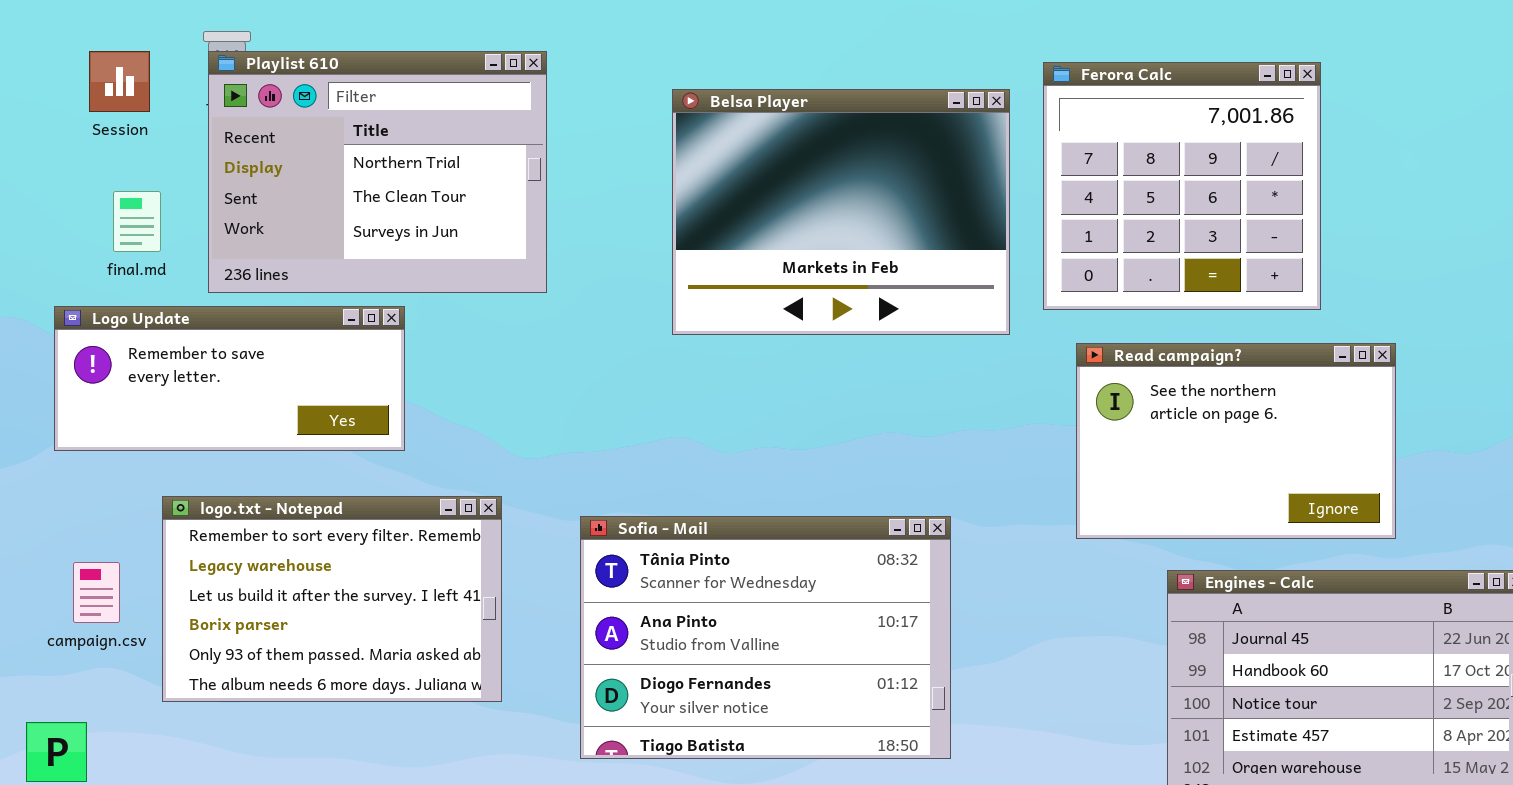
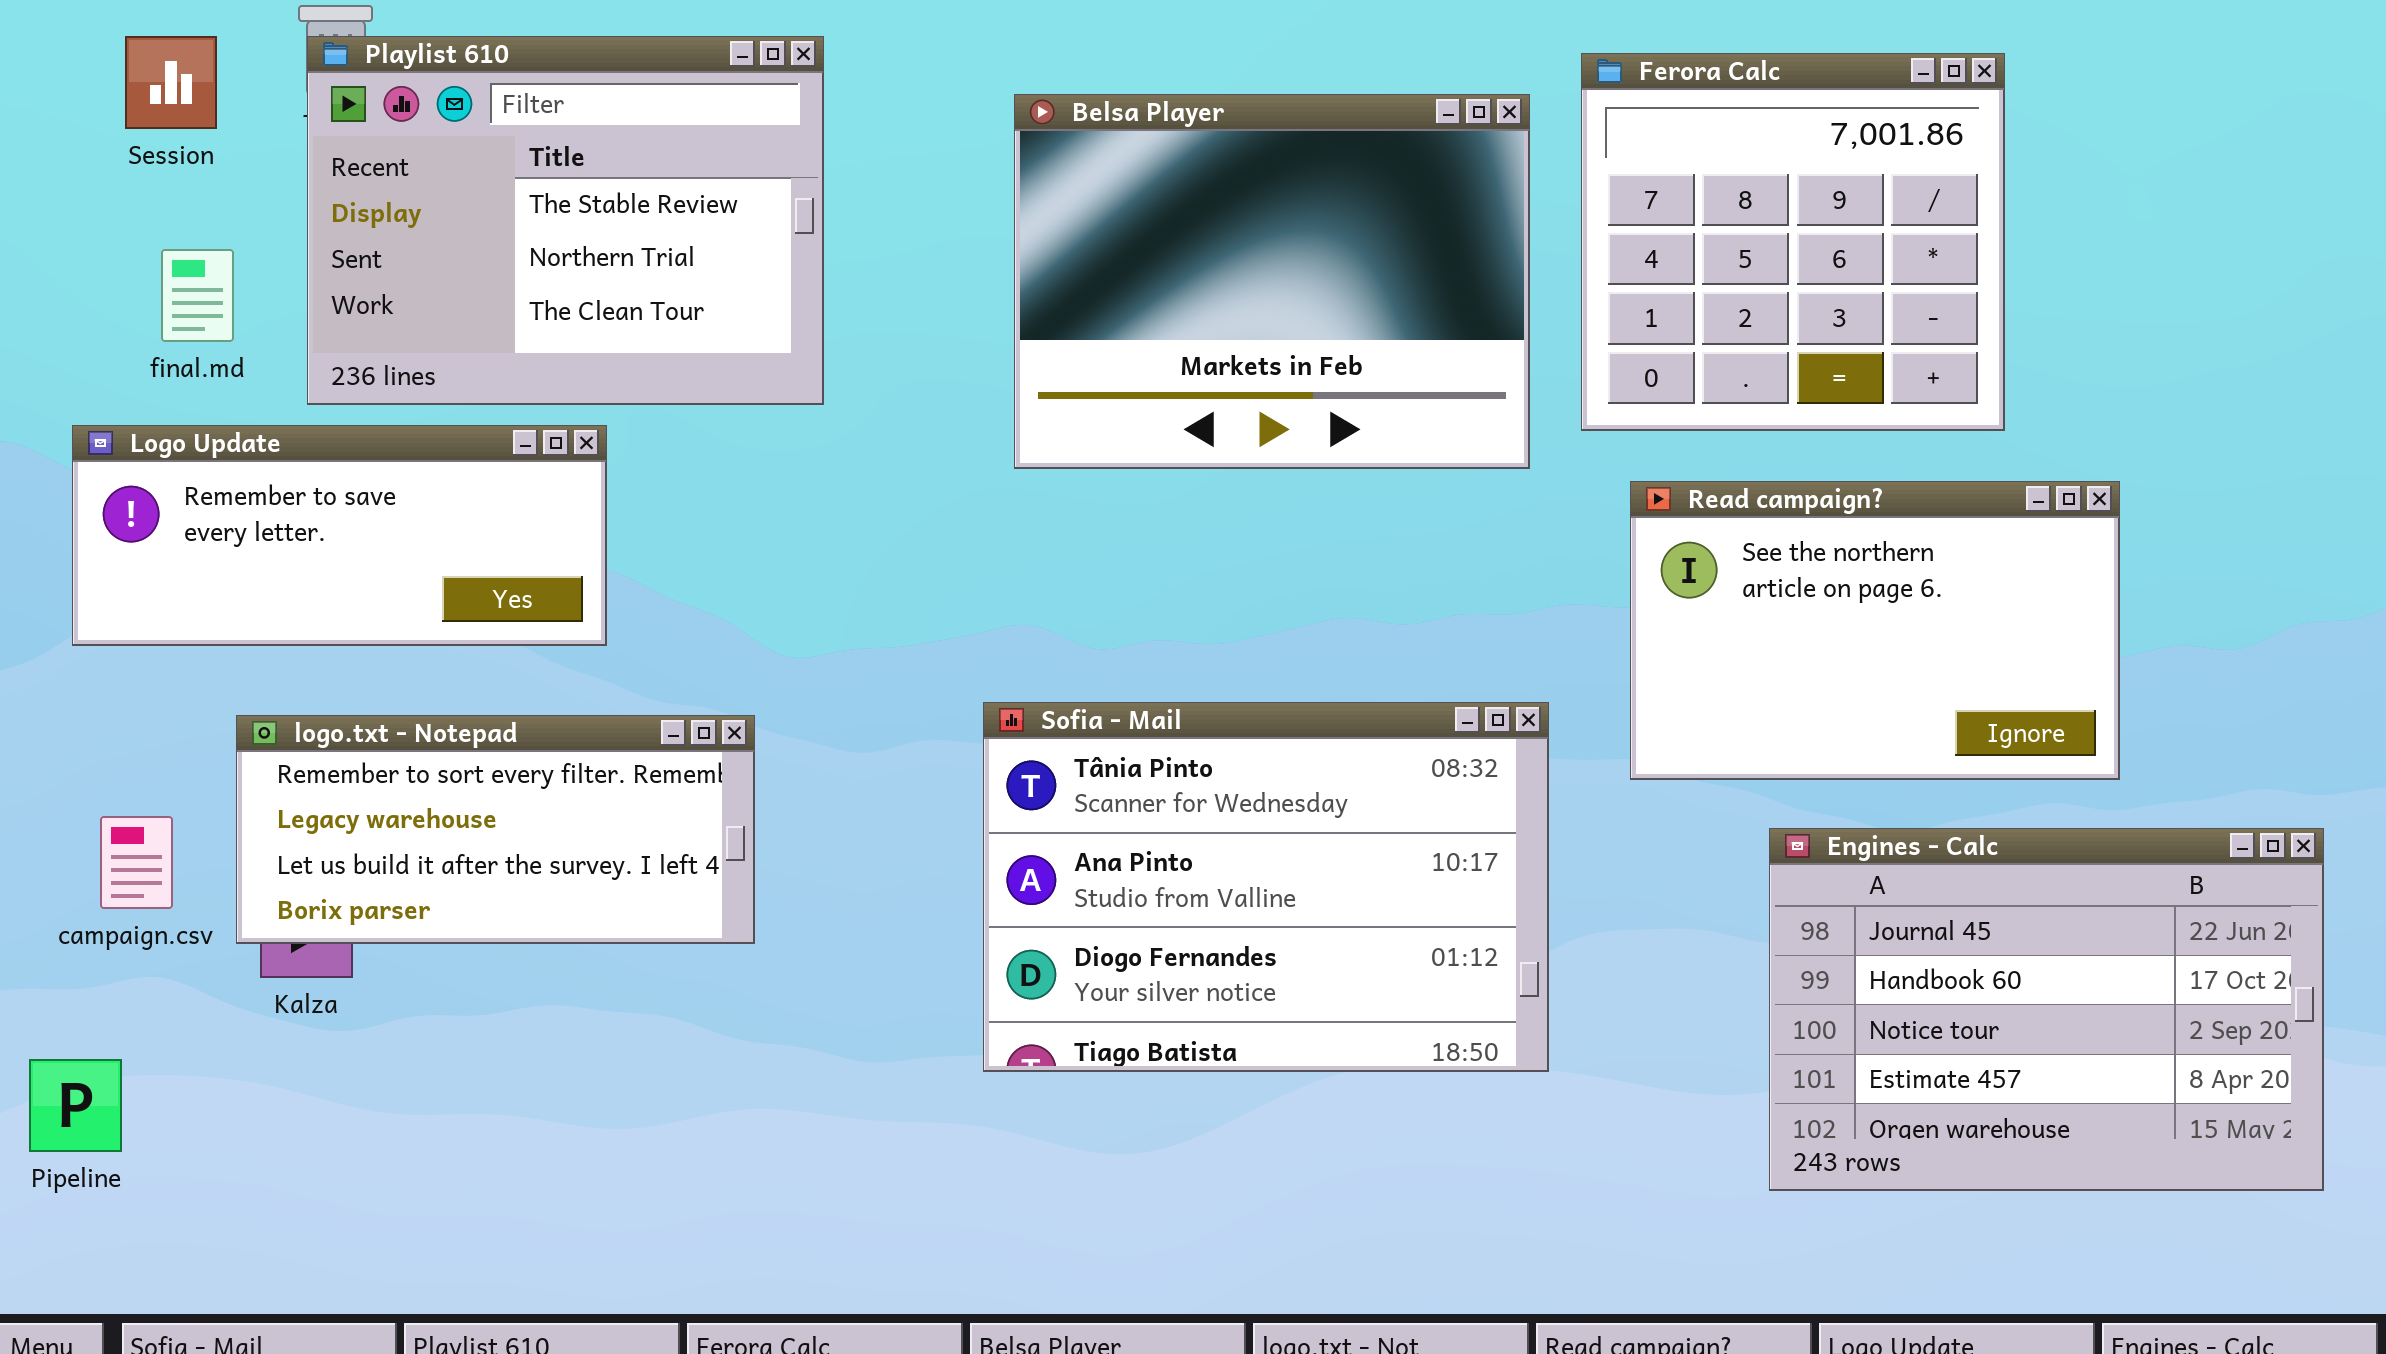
Playlist 610: [208,51,547,293] -> [307,36,824,405], scrolled up 1 row
logo.txt - Notepad: [162,496,502,702] -> [236,715,755,944], resized
Sofia - Mail: [580,516,951,759] -> [983,702,1549,1072], moved

